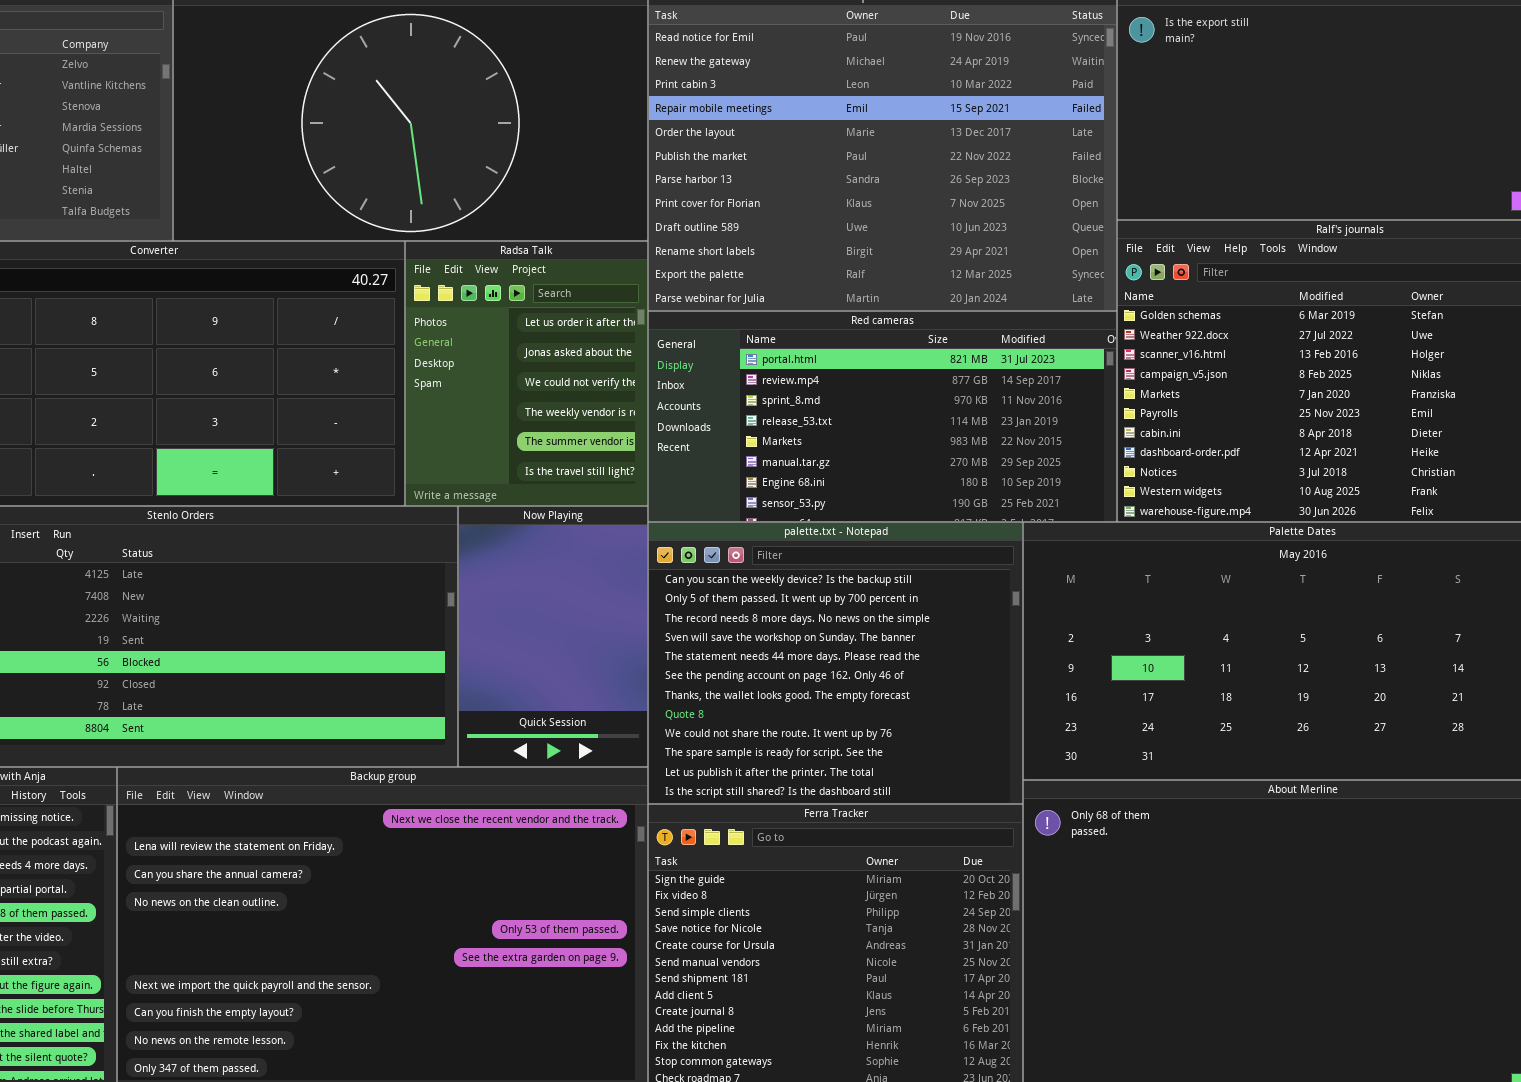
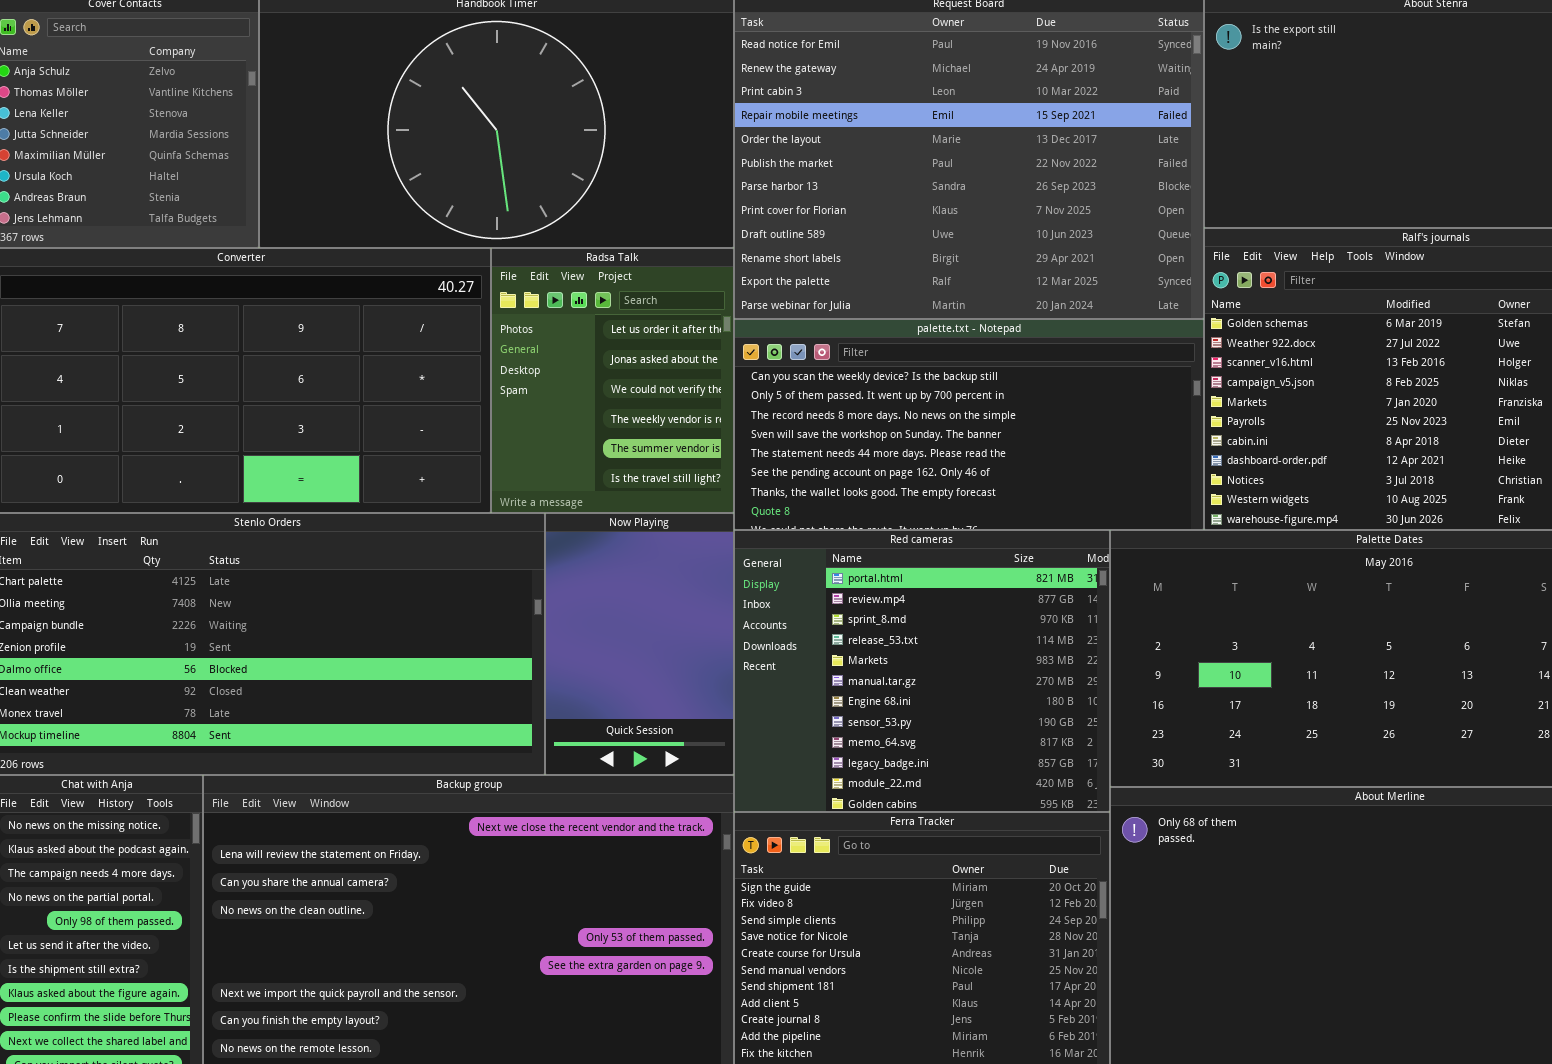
Red cameras: [648,311,1117,522] -> [734,530,1110,812], moved, resized
palette.txt - Notepad: [648,522,1023,804] -> [734,319,1204,530], moved, resized

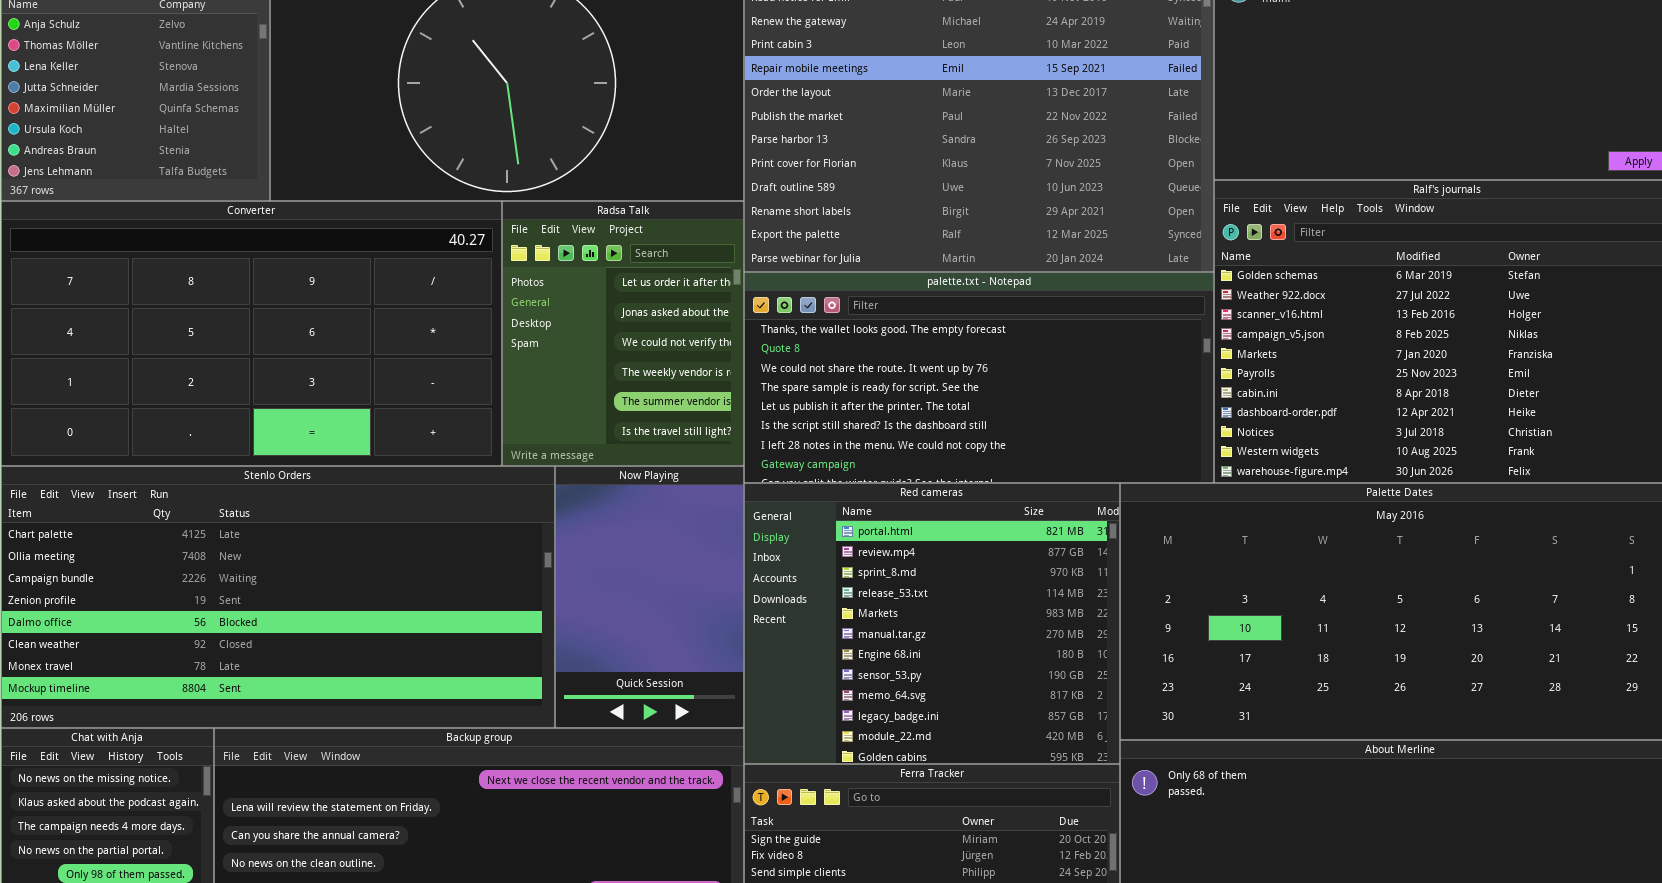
palette.txt - Notepad: [734,319,1204,530] -> [744,272,1214,483], scrolled down 6 rows

